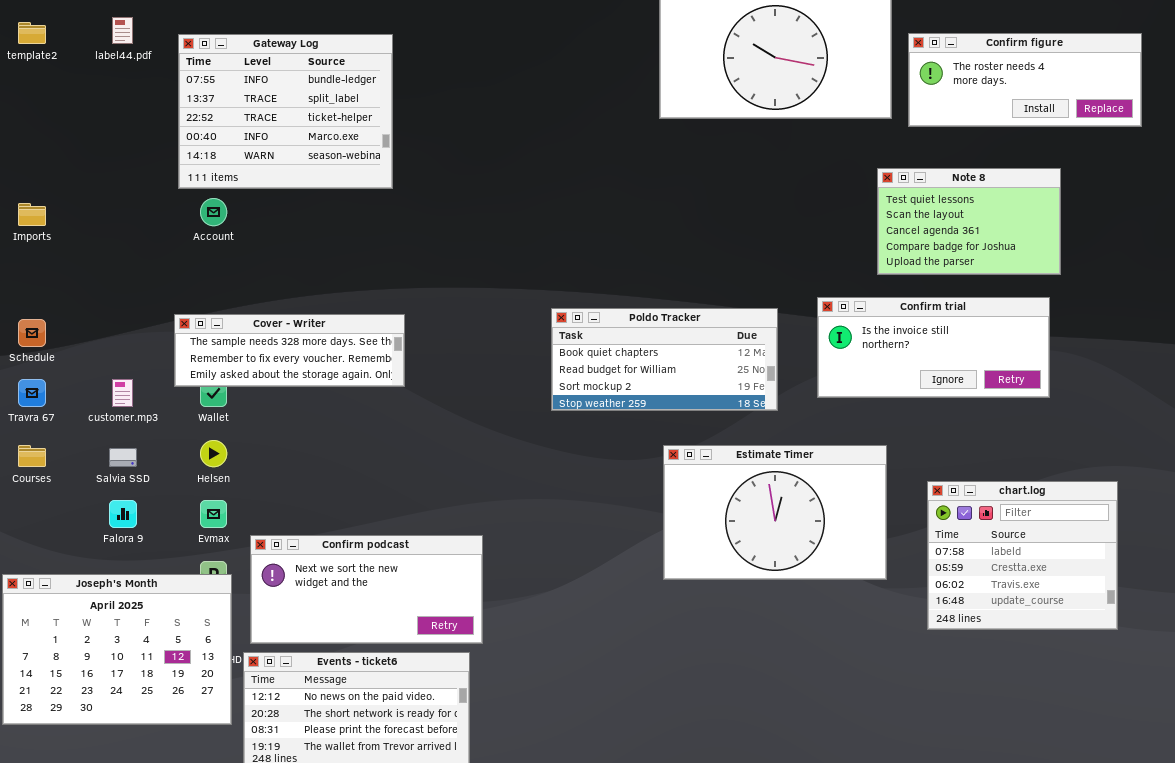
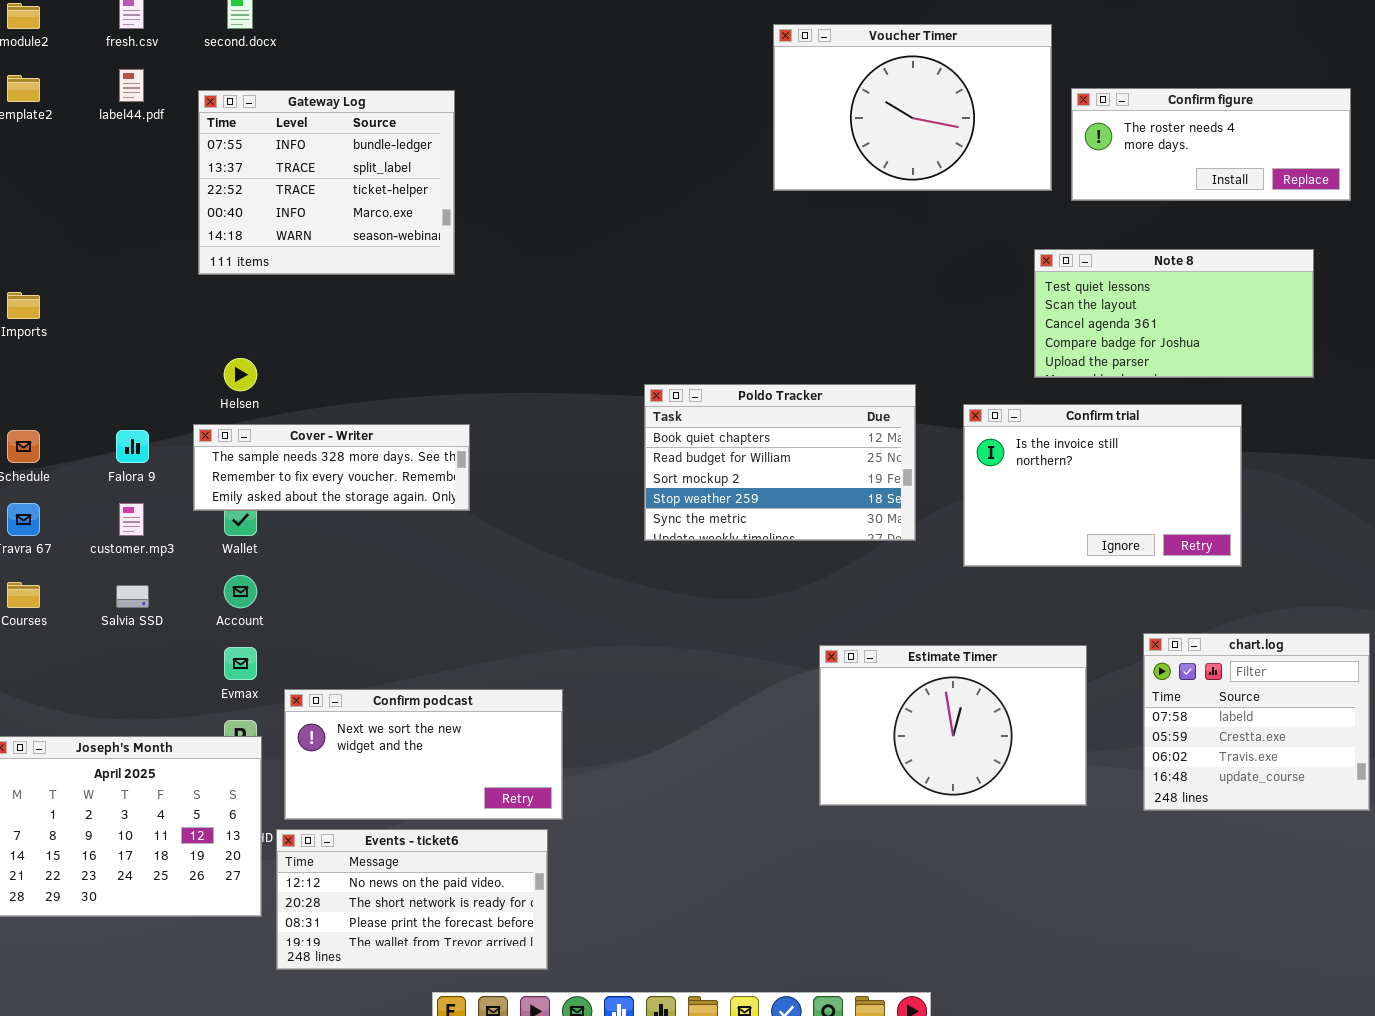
Note 8: [877,168,1061,275] -> [1034,249,1314,378], resized
Account: [200,198,227,226] -> [224,575,257,608], moved
Confirm trial: [817,297,1050,398] -> [963,404,1242,567], resized
Poldo Tracker: [551,308,778,411] -> [644,384,916,541], resized
Helsen: [200,440,227,467] -> [224,358,257,391], moved
Estimate Timer: [663,445,887,580] -> [819,645,1087,806], moved
chart.log: [927,481,1118,630] -> [1143,633,1370,811], moved
Falora 9: [109,500,137,528] -> [116,430,149,463], moved

